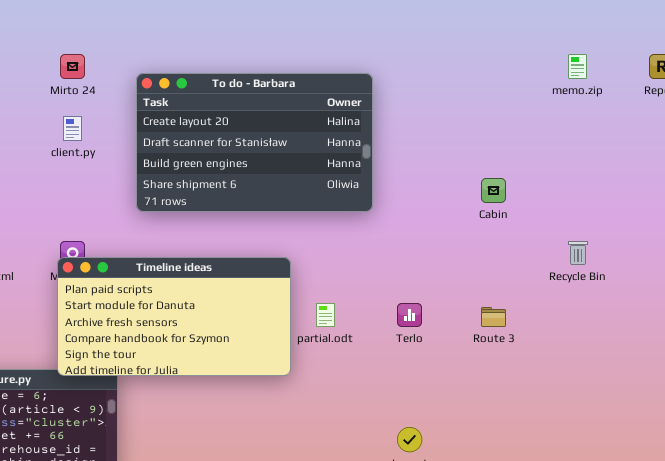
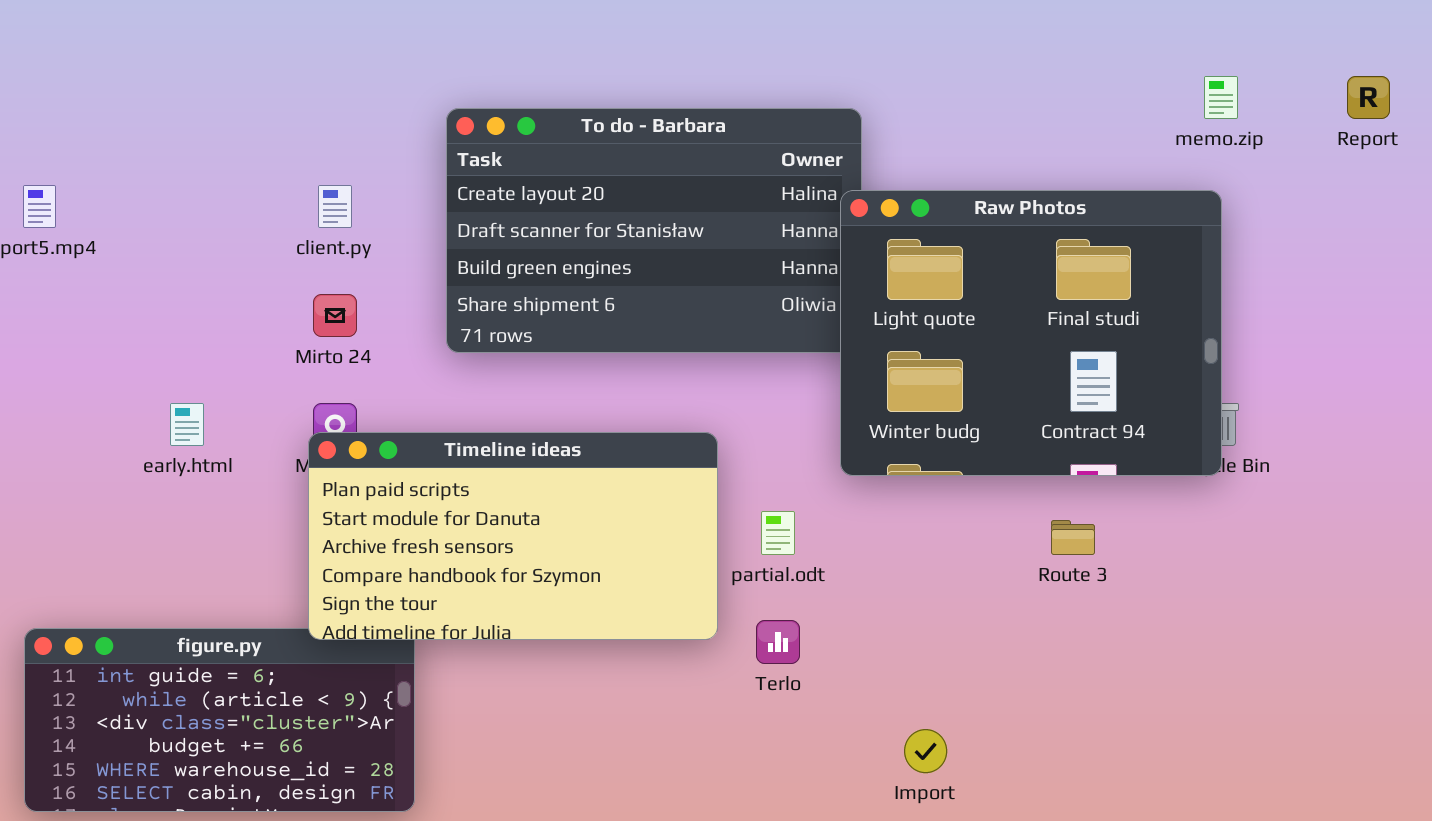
Mirto 24: [60,54,85,79] -> [313,294,357,337], moved
Raw Photos: none -> [840,190,1222,476], opened
Terlo: [397,303,422,327] -> [756,620,800,664], moved

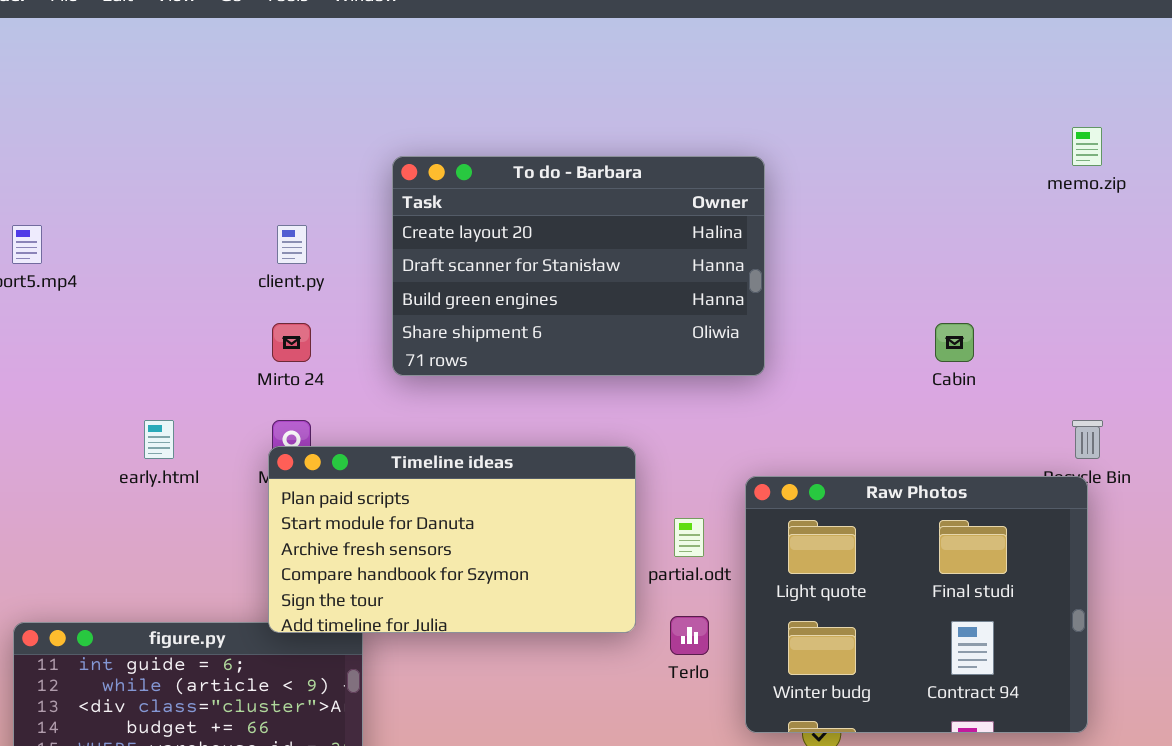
Raw Photos: [840,190,1222,476] -> [745,476,1088,733], moved

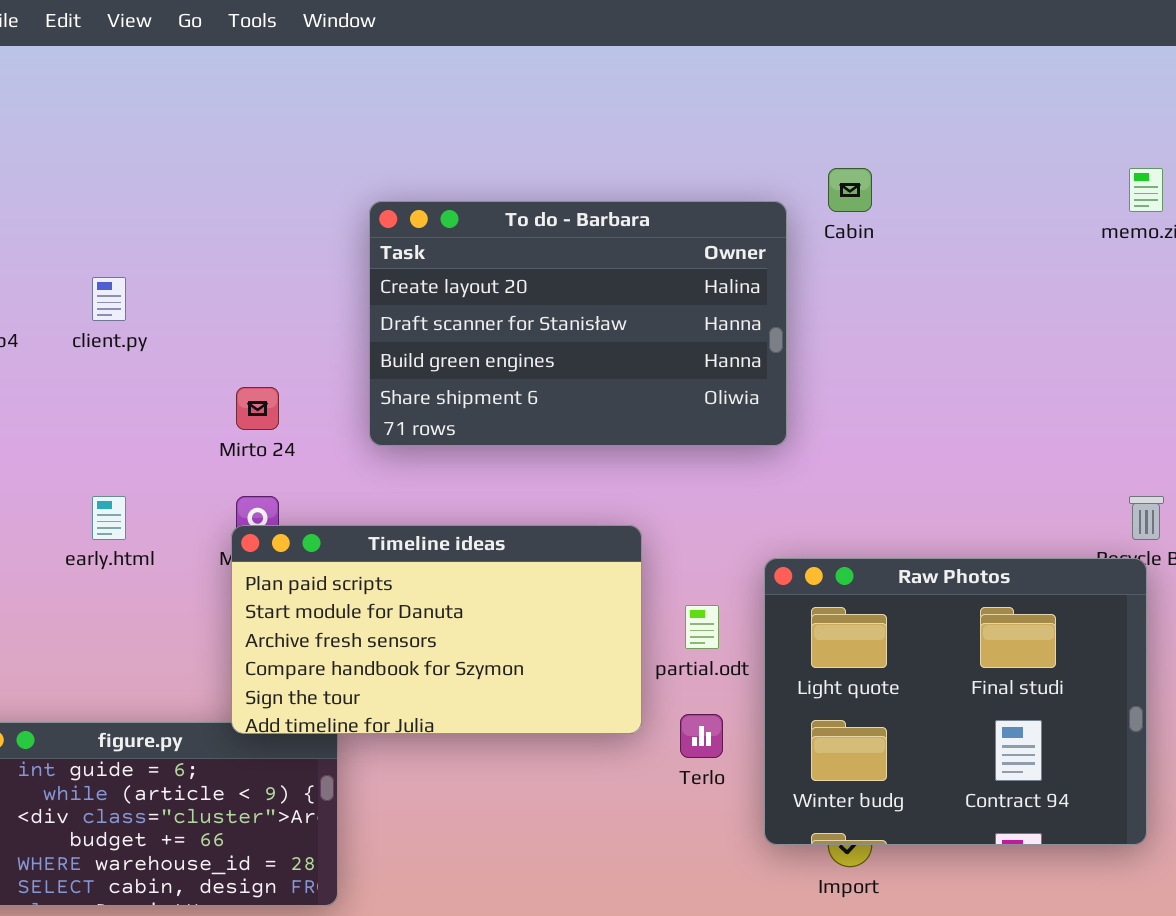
client.py: [277,225,307,264] -> [92,277,126,321], moved
Cabin: [935,323,974,362] -> [828,168,872,212], moved

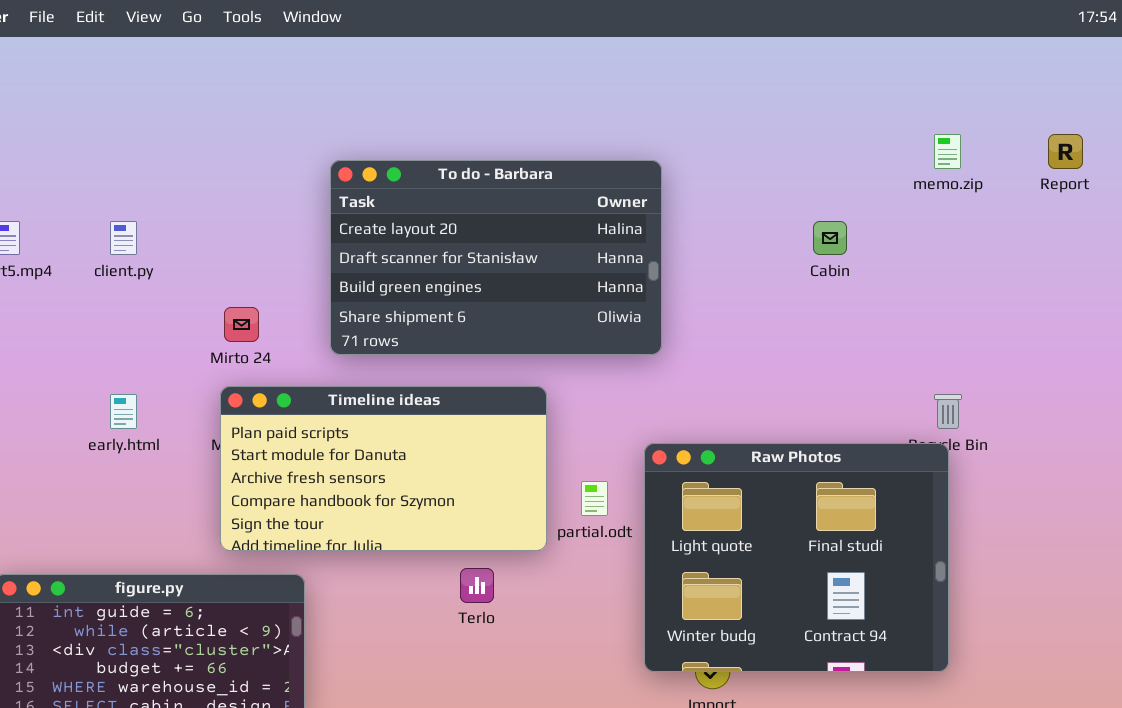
Cabin: [828,168,872,212] -> [813,221,847,255], moved
Timeline ideas: [231,525,642,734] -> [220,386,547,551], moved
Terlo: [680,714,723,758] -> [460,568,494,603], moved

